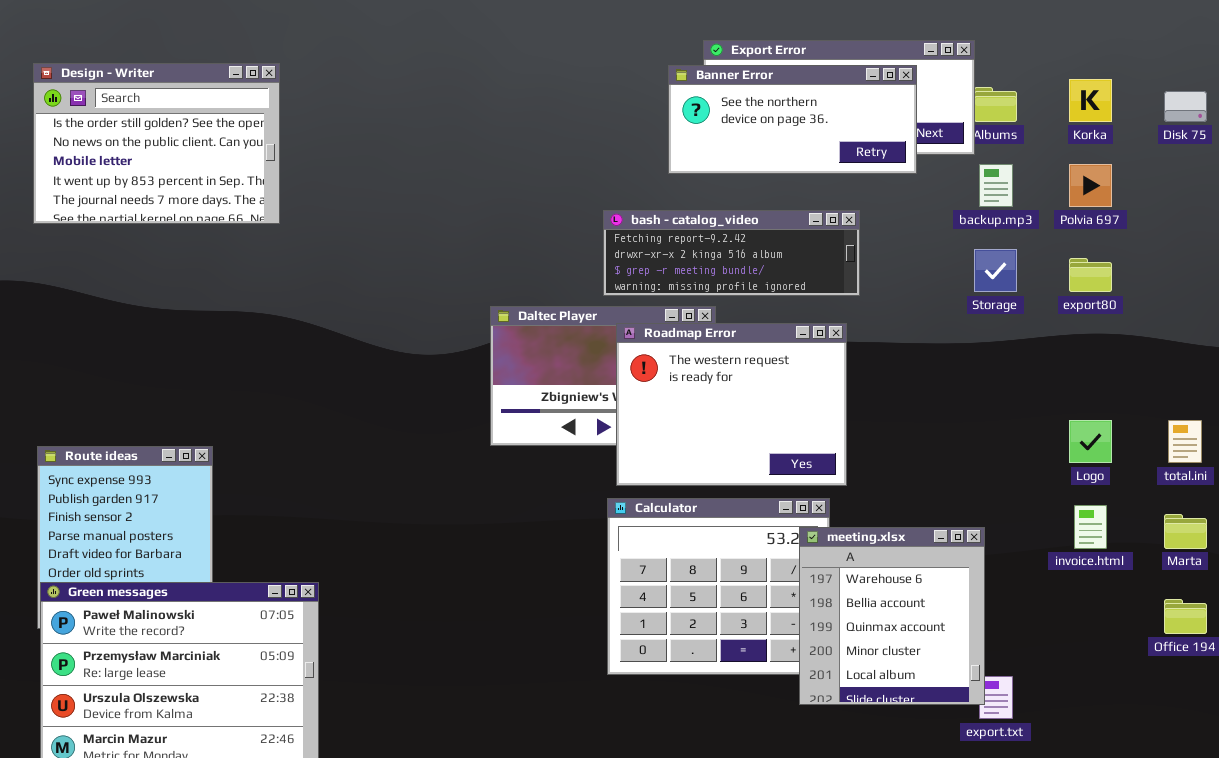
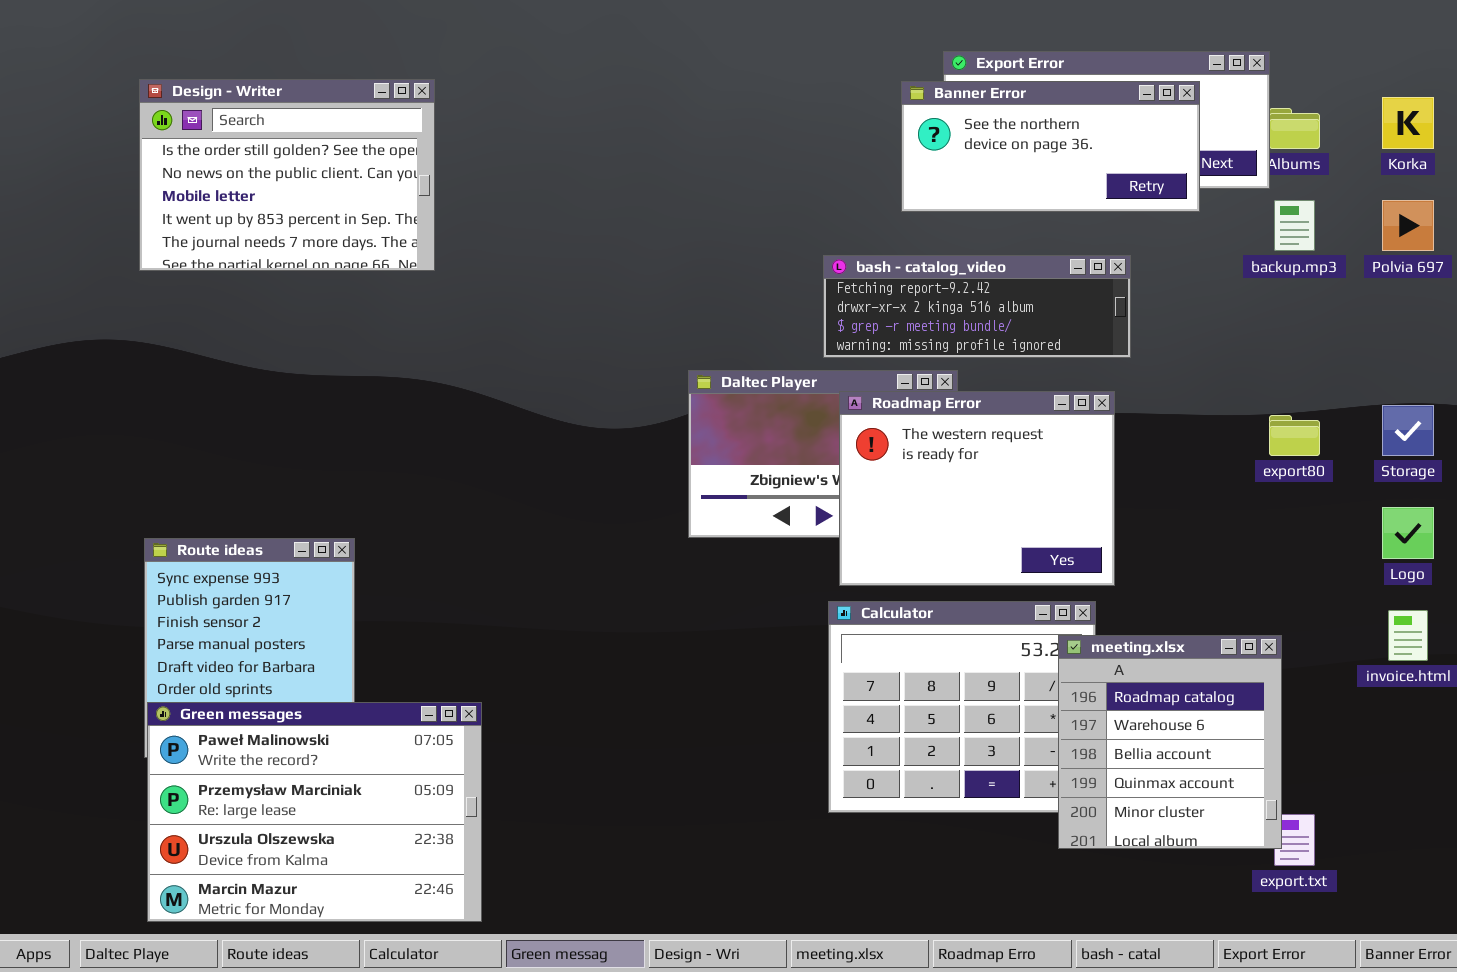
Storage: [974,249,1017,292] -> [1382,405,1434,456], moved
export80: [1069,258,1112,292] -> [1269,415,1320,456], moved
meeting.xlsx: [799,527,985,705] -> [1058,635,1282,849], scrolled up 1 row

